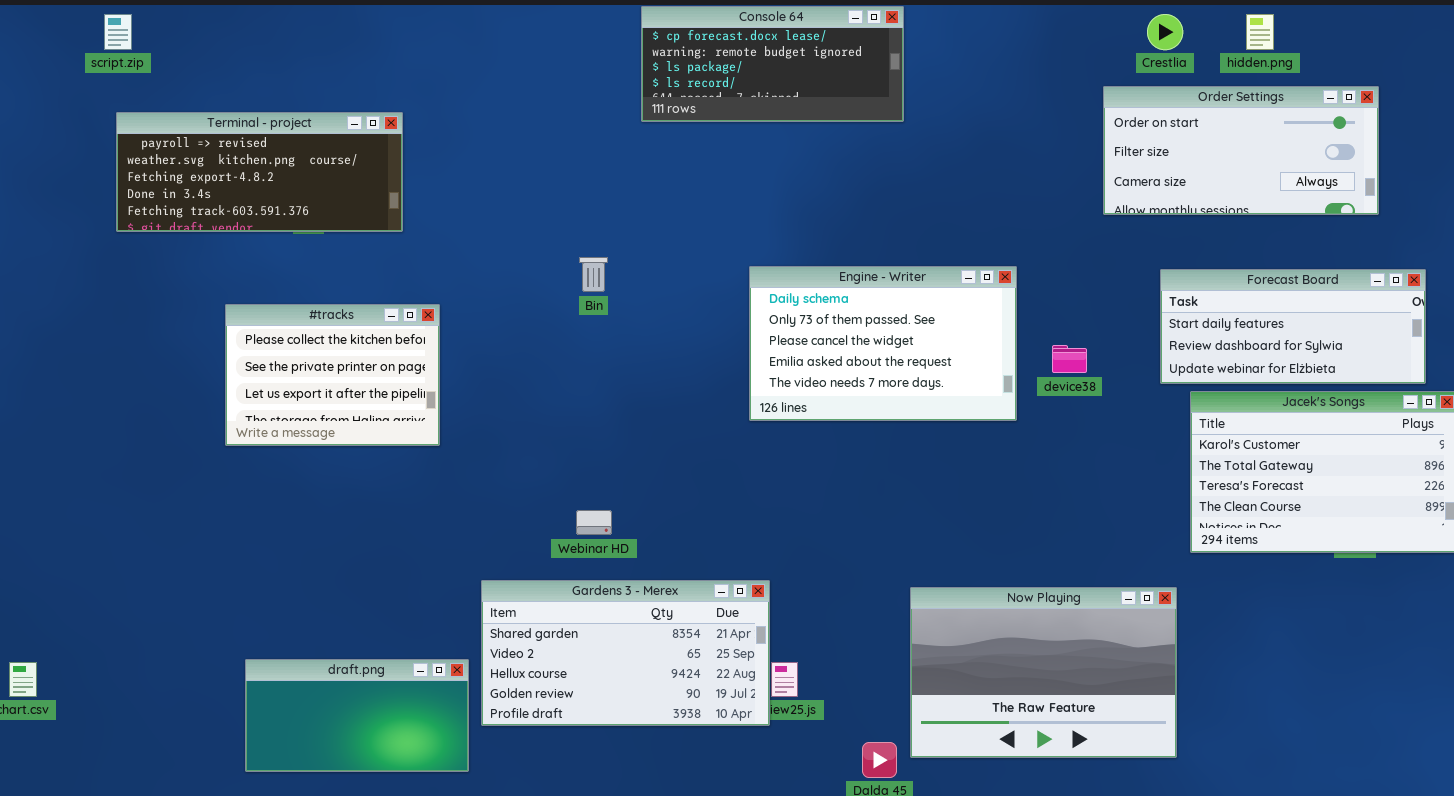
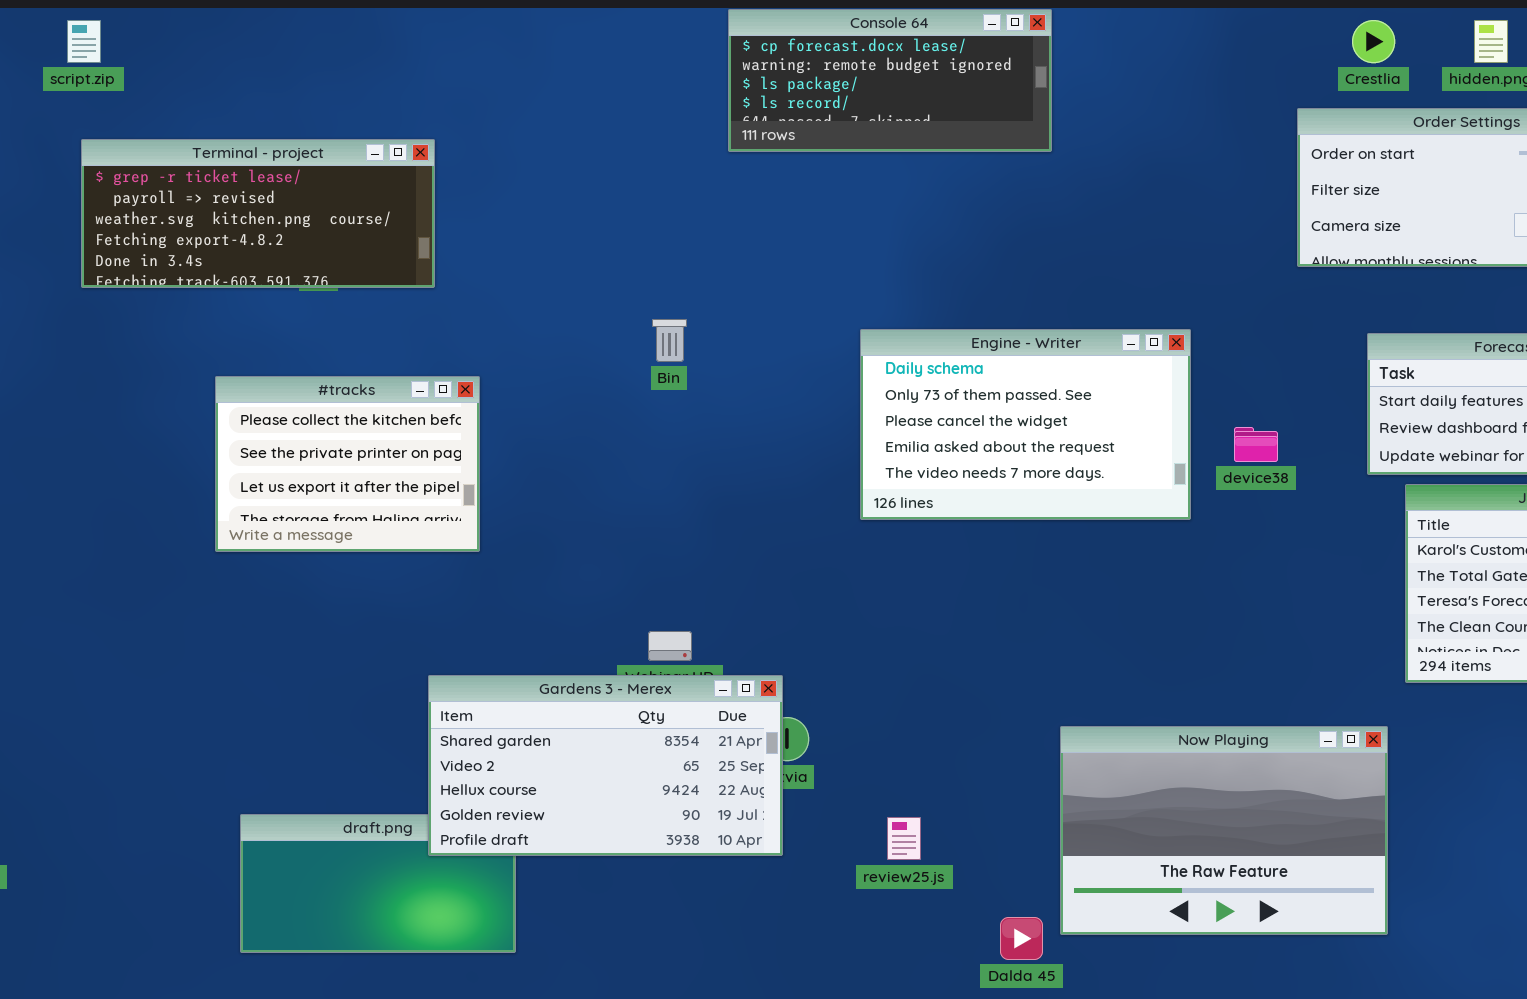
Terminal - project: [116,112,403,232] -> [81,139,435,288], scrolled up 1 row
Gardens 3 - Merex: [481,580,770,726] -> [428,675,783,856], moved

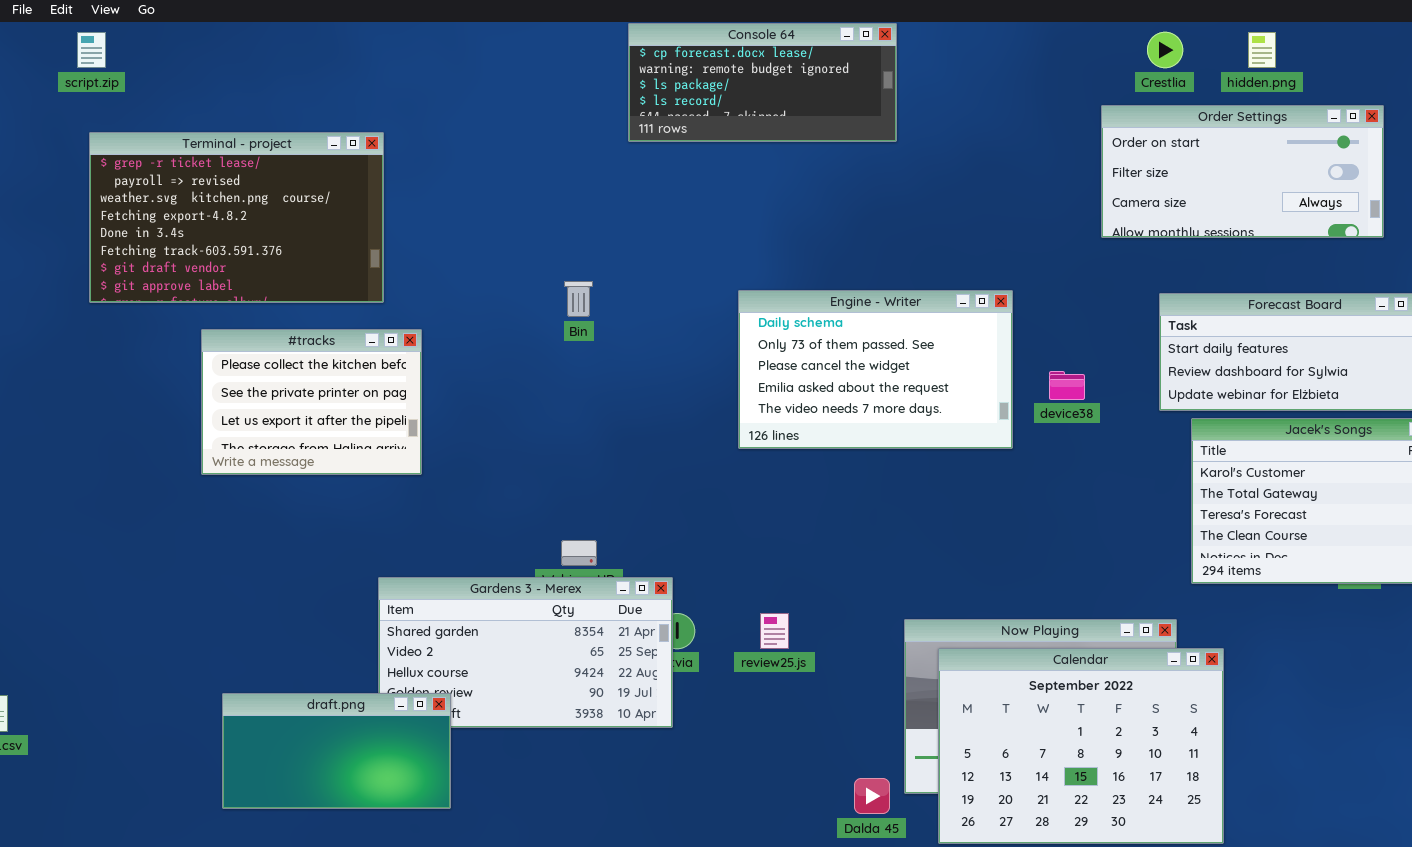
Terminal - project: [81,139,435,288] -> [89,132,384,303], resized
Calendar: none -> [938,648,1224,844], opened
draft.png: [240,814,516,953] -> [222,693,451,809], raised
review25.js: [887,817,921,860] -> [760,613,789,649], moved

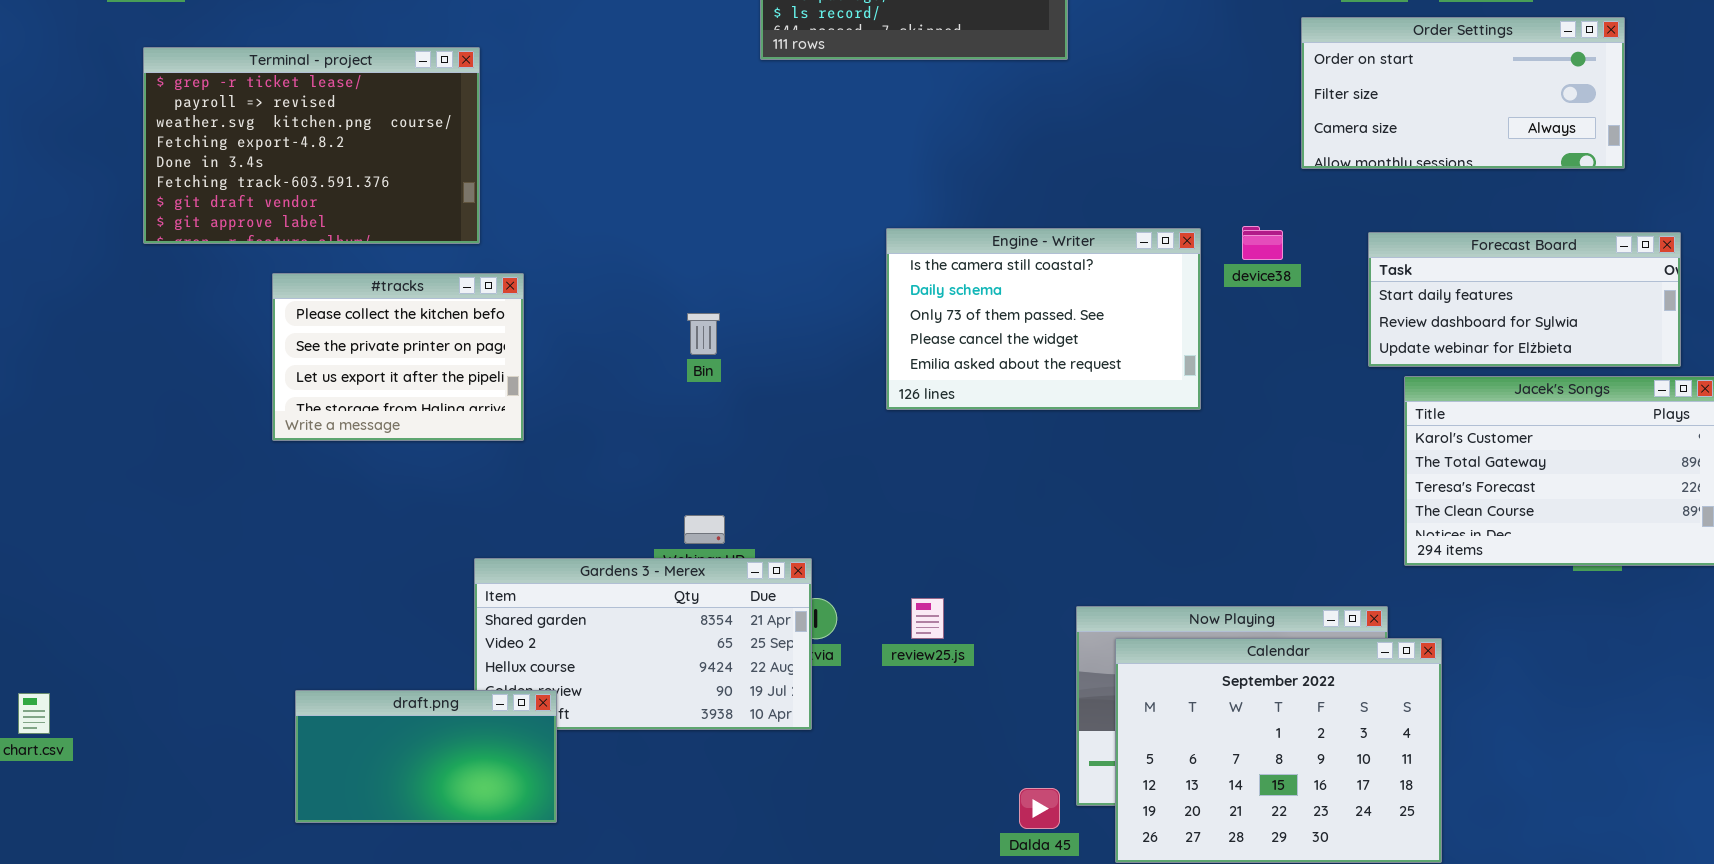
Bin: [564,281,593,317] -> [687,313,720,355], moved
Engine - Writer: [738,290,1013,449] -> [886,228,1201,410], scrolled up 1 row
device38: [1049,371,1085,400] -> [1242,226,1283,260], moved

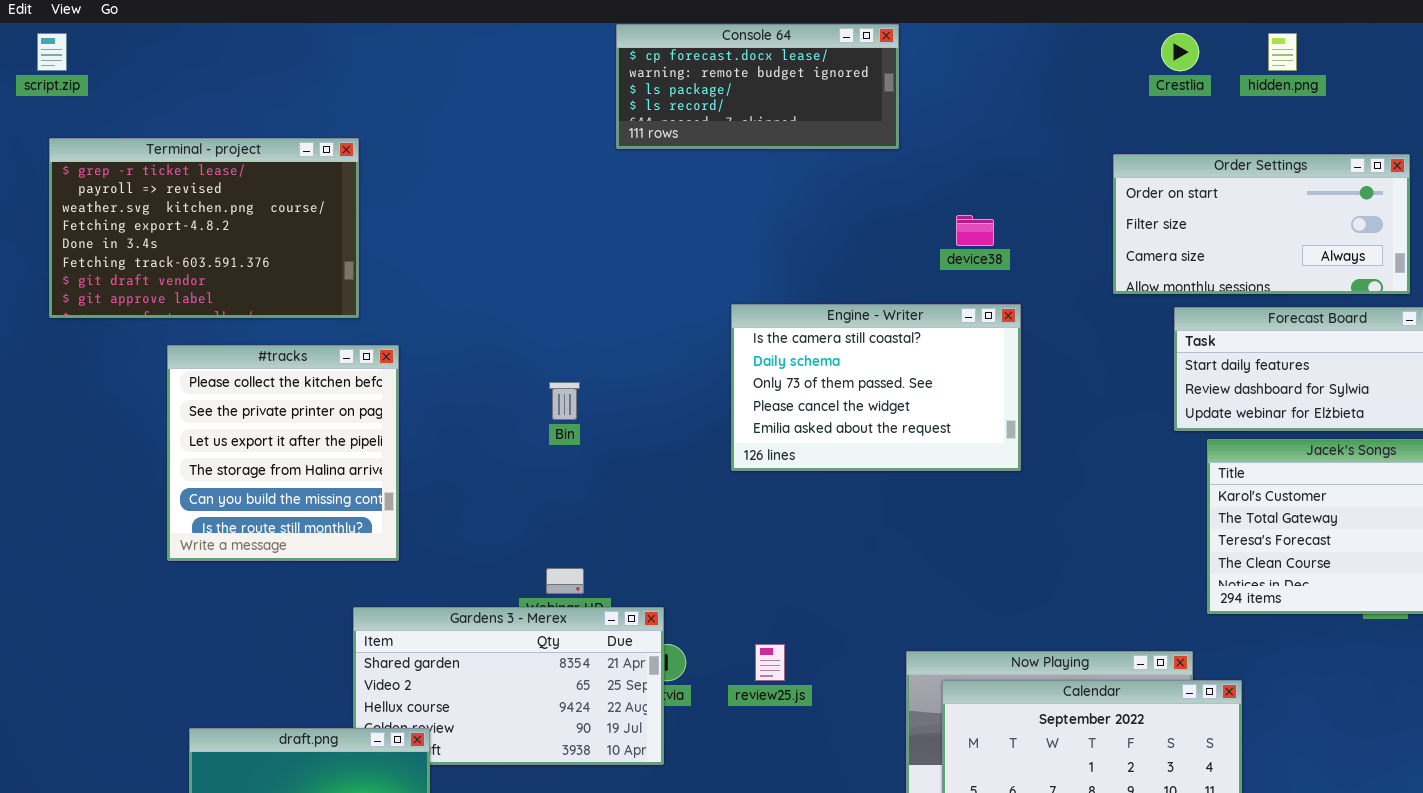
Order Settings: [1301,17,1625,169] -> [1113,154,1410,294], moved
device38: [1242,226,1283,260] -> [956,215,994,246], moved
#tracks: [272,273,524,441] -> [167,345,399,561], resized

